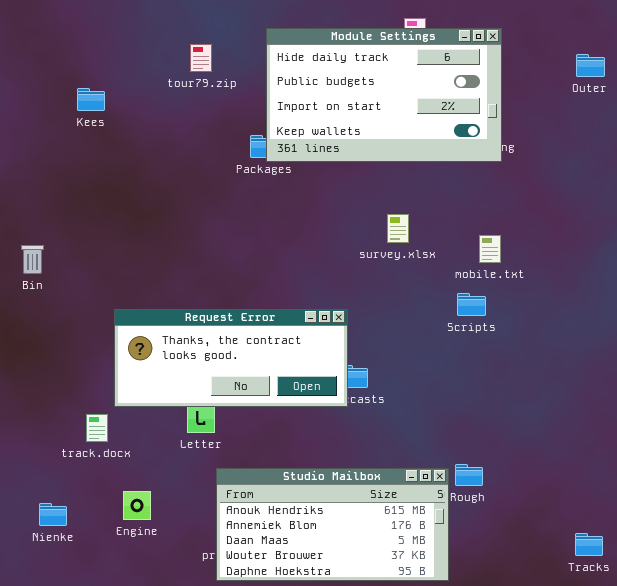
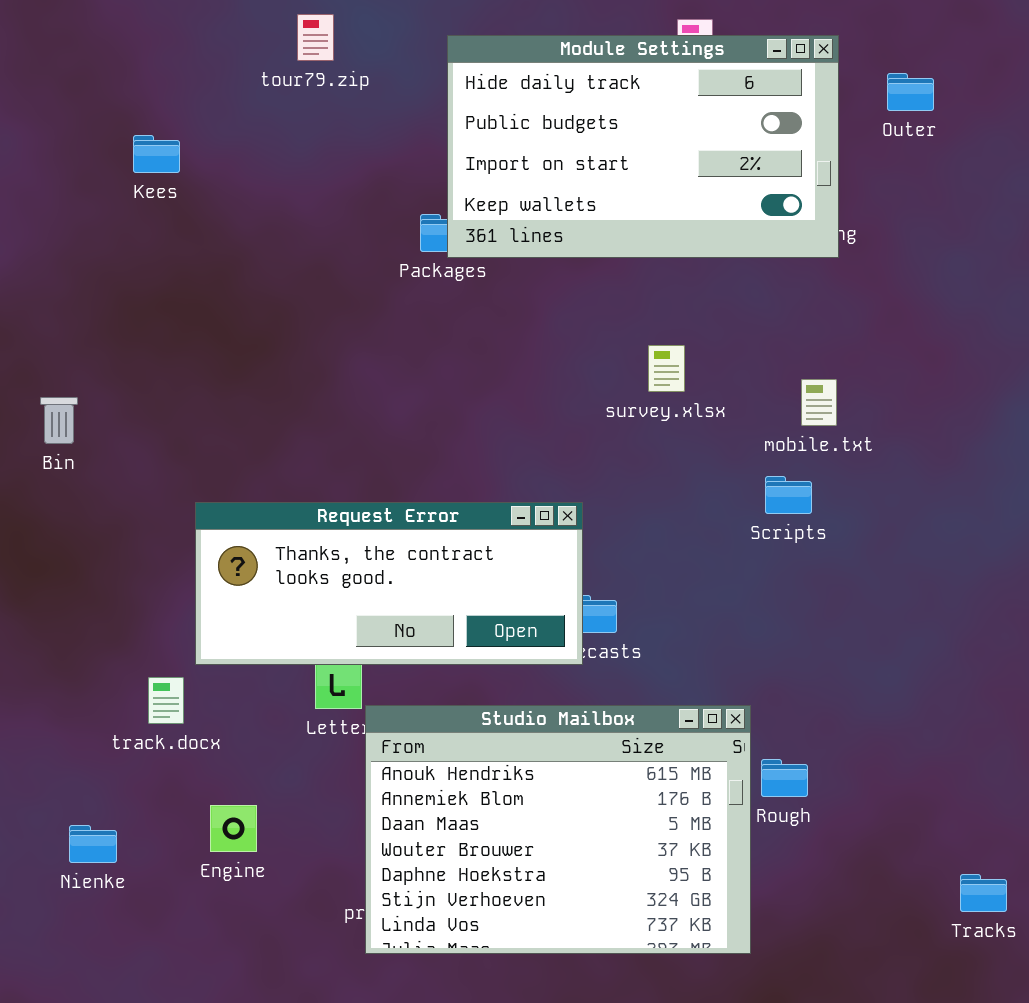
tour79.zip: [190,44,212,72] -> [297,14,334,61], moved
Outer: [576,54,605,77] -> [887,73,934,111], moved
Studio Mailbox: [216,468,449,581] -> [365,705,751,954], resized

